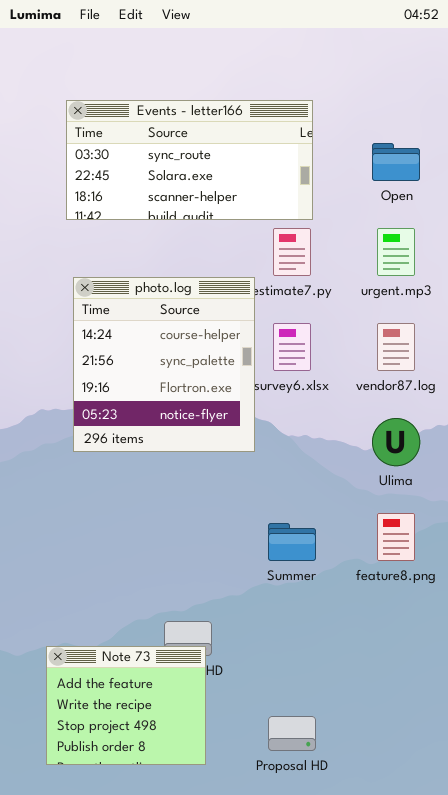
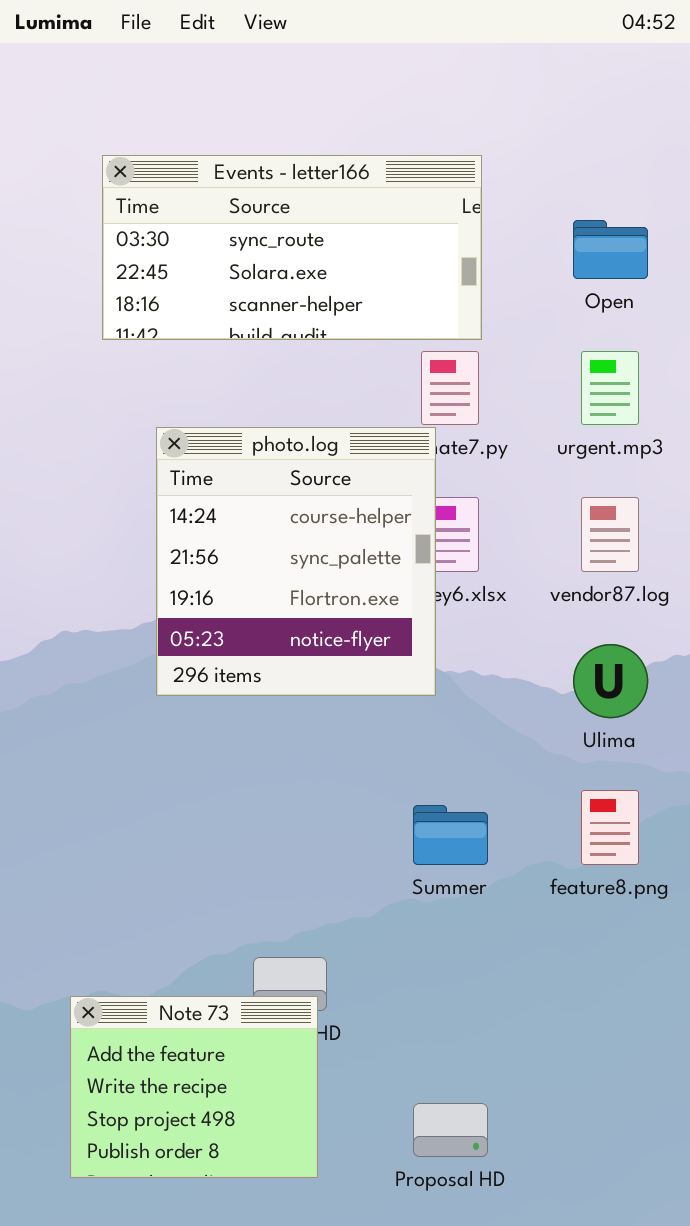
photo.log: [73,277,255,452] -> [156,427,436,696], moved

